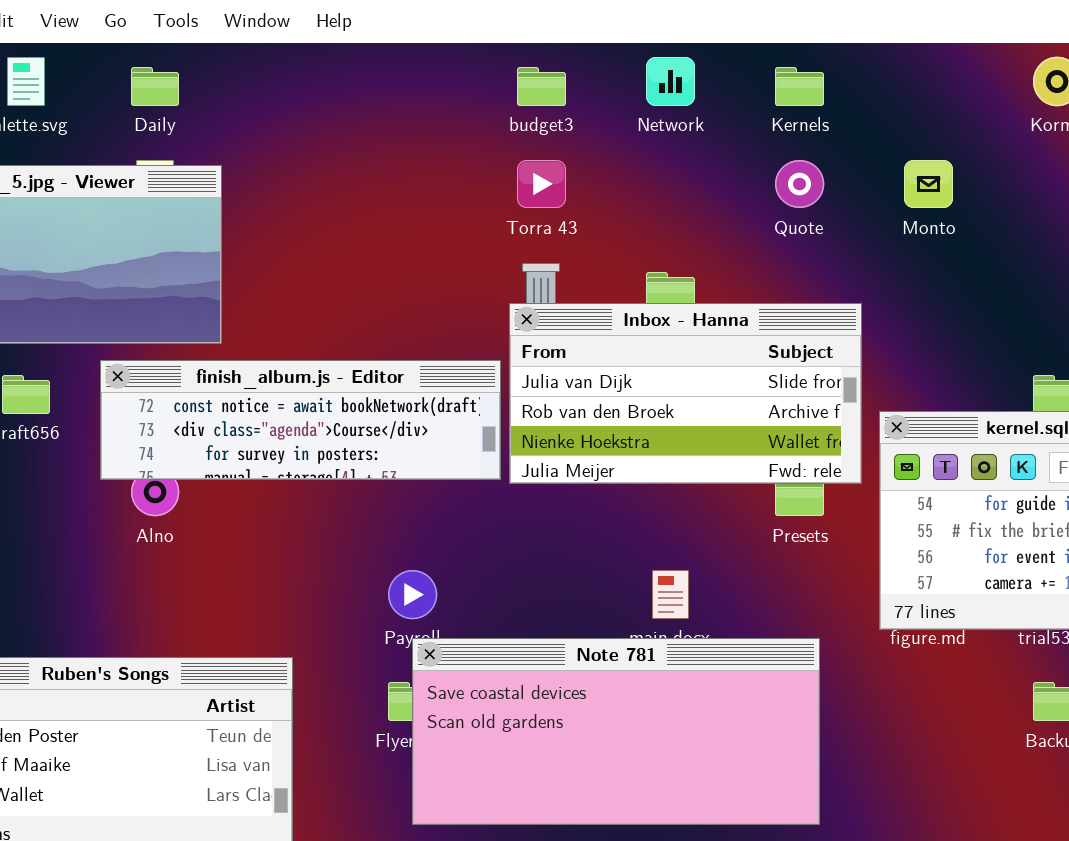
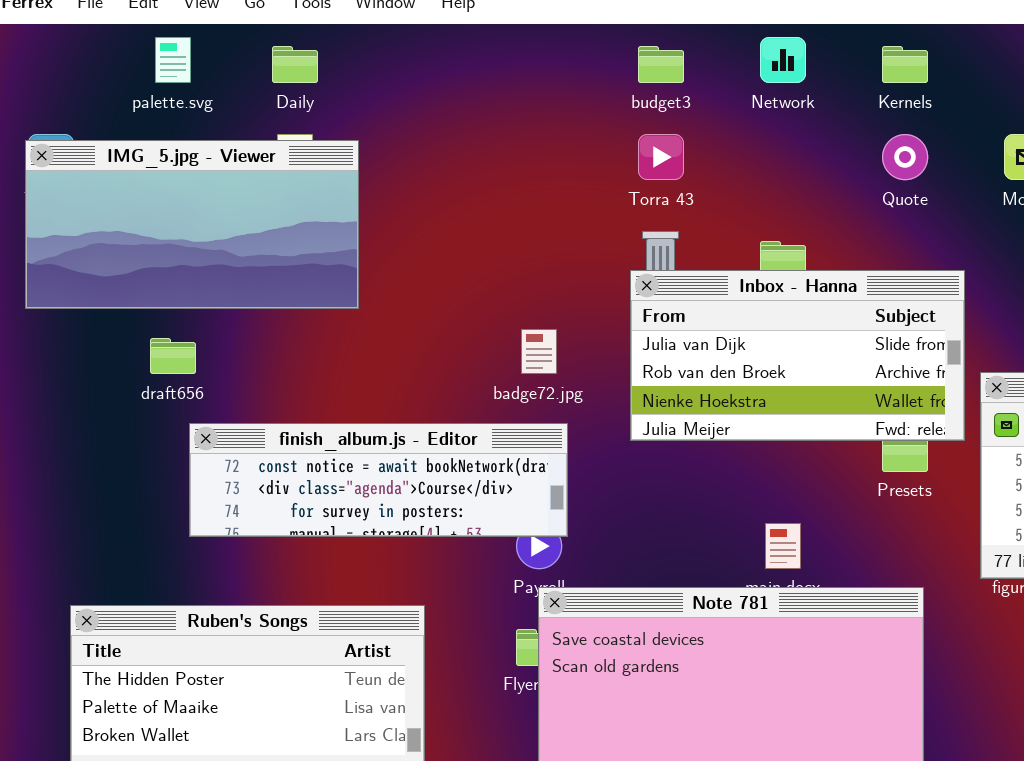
finish_album.js - Editor: [100,360,501,480] -> [189,423,568,537], moved

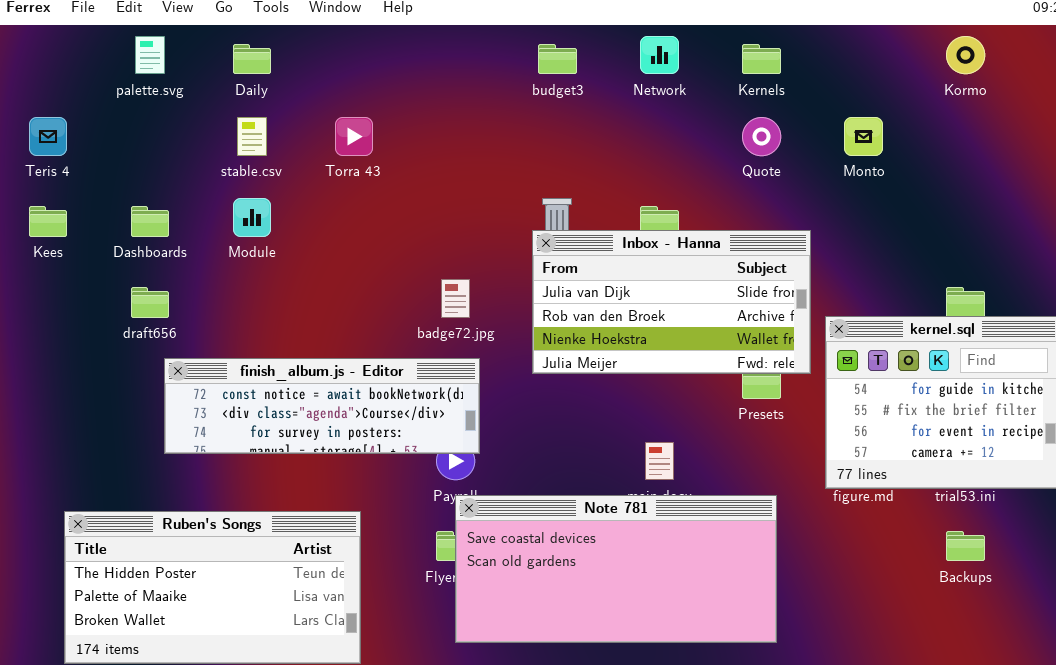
Torra 43: [638,134,684,180] -> [335,117,373,156], moved
IMG_5.jpg - Viewer: [25,140,359,309] -> none, closed

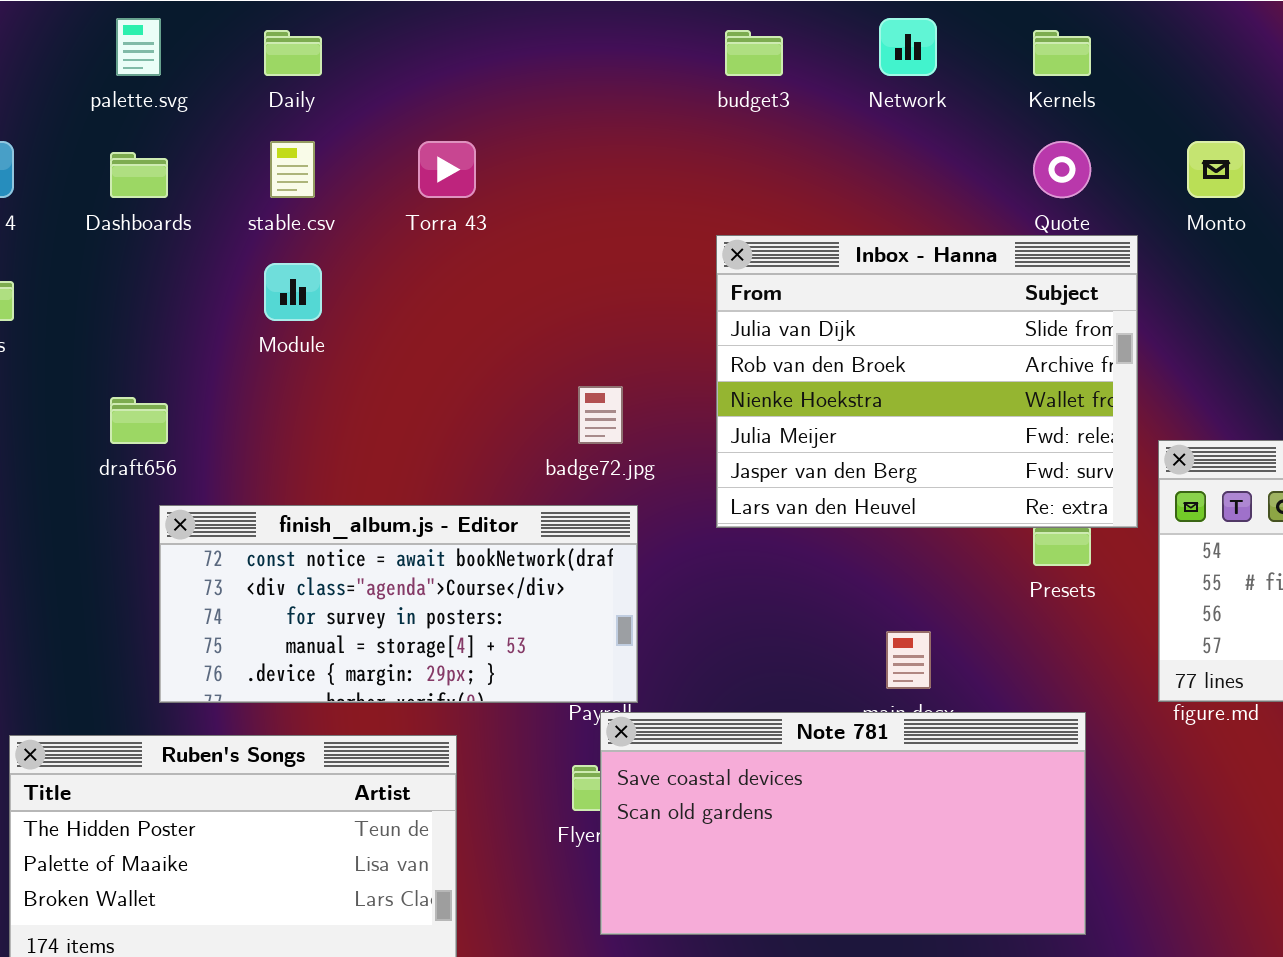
Dashboards: [131,206,169,237] -> [110,152,168,198], moved
Inbox - Hanna: [532,230,811,374] -> [716,235,1138,528], resized
finish_album.js - Editor: [164,358,480,454] -> [159,505,638,703], resized

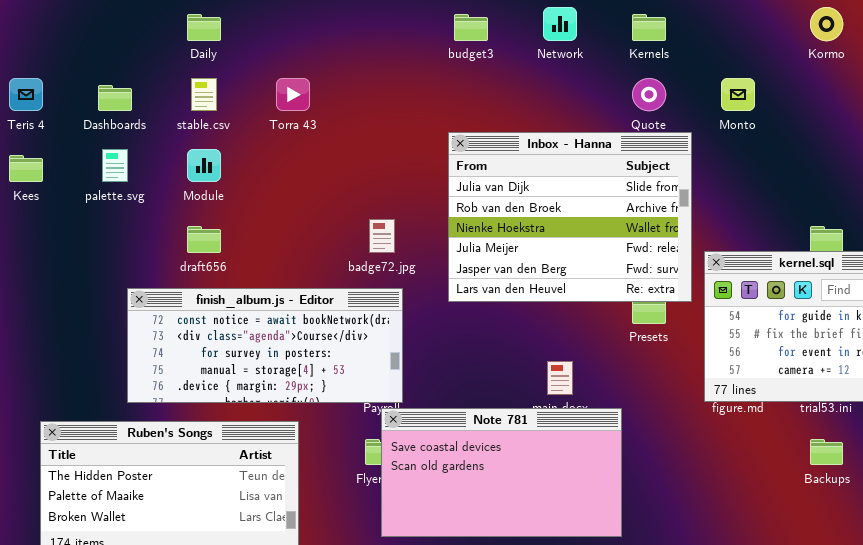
palette.svg: [116,18,161,76] -> [102,149,128,182], moved
draft656: [110,397,168,444] -> [187,226,221,253], moved
Note 781: [600,712,1086,935] -> [381,408,622,537], resized

